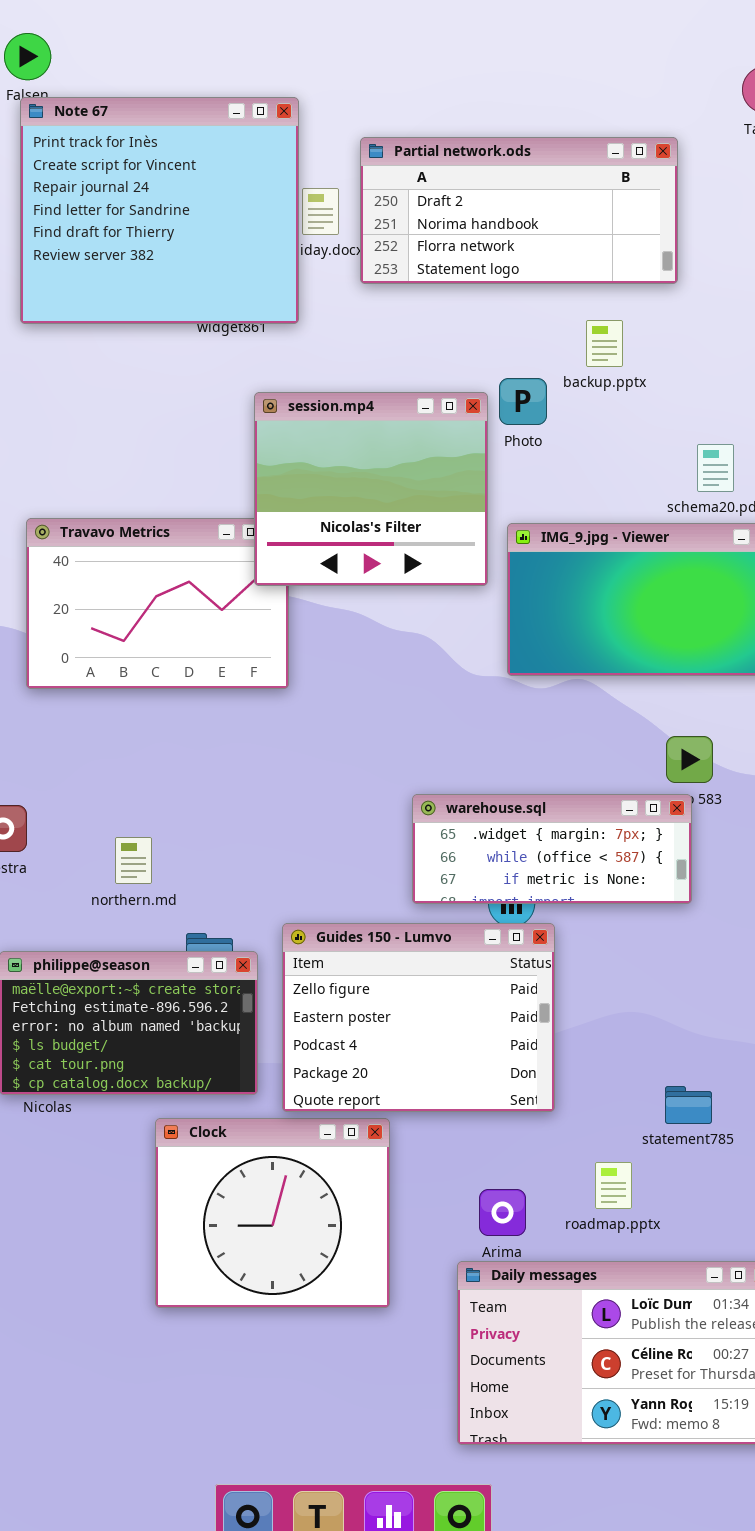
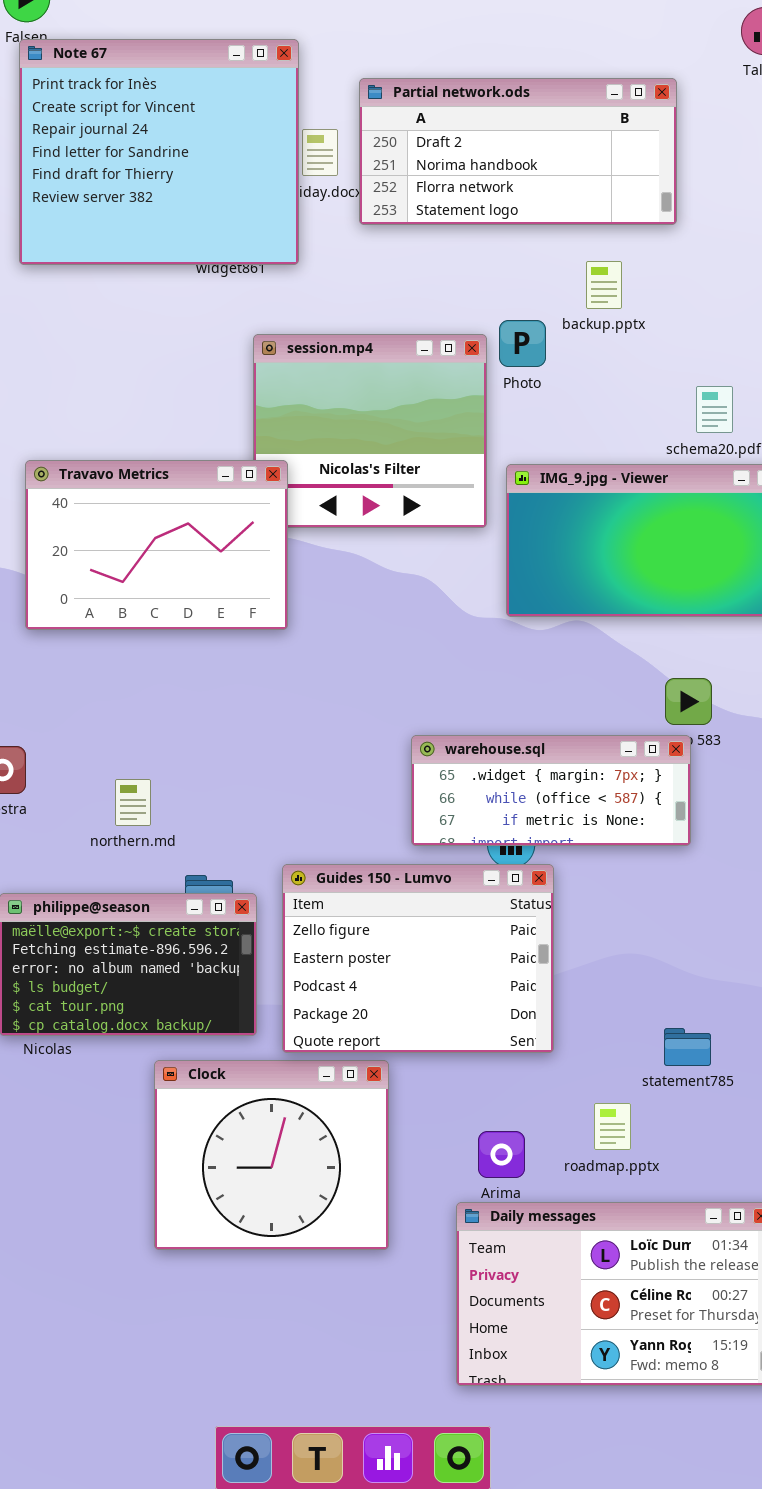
Travavo Metrics: [26,518,289,689] -> [25,460,288,630], raised

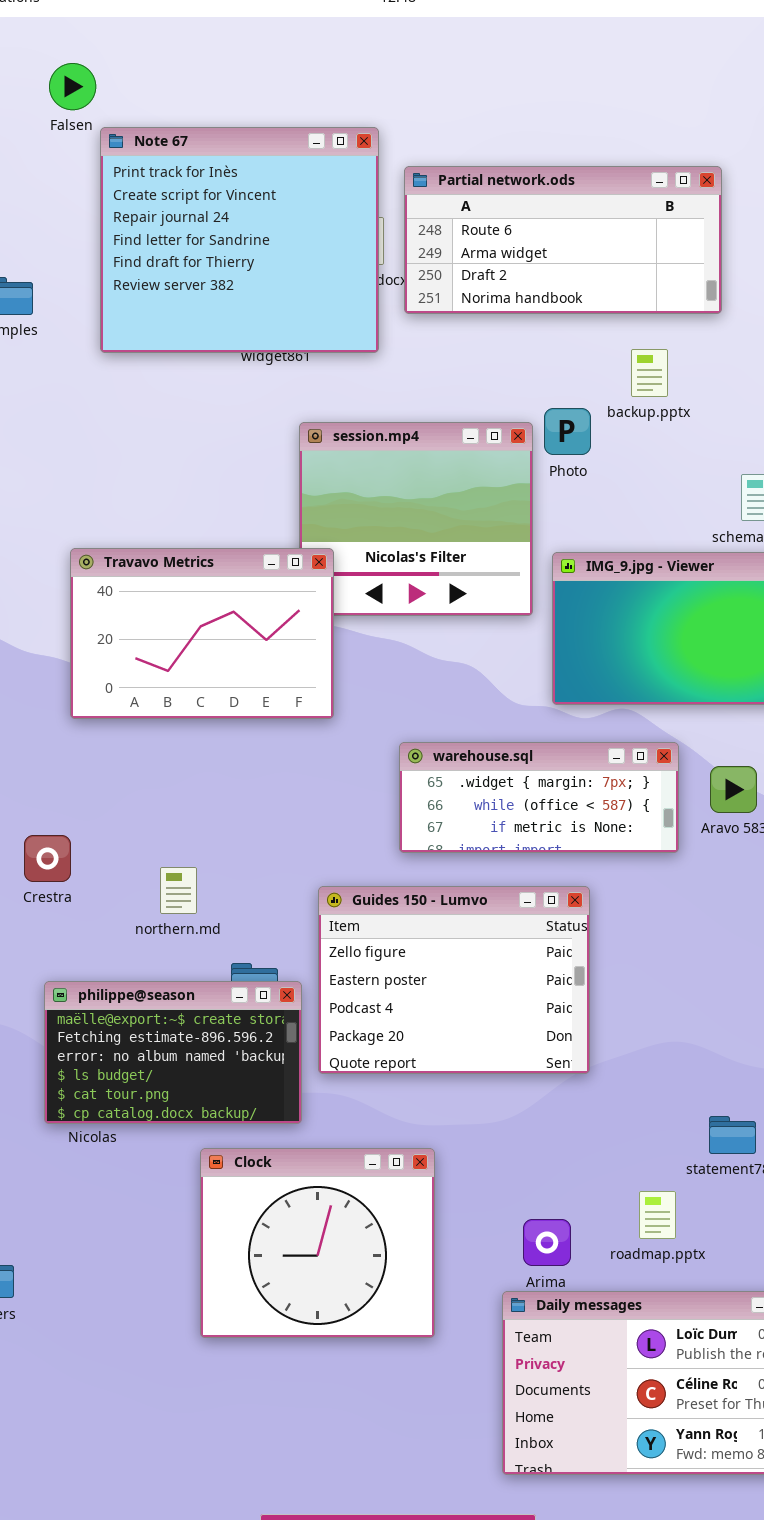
Note 67: [19,39,299,265] -> [100,127,379,353], moved
Partial network.ods: [359,78,677,225] -> [404,166,722,314], scrolled up 2 rows
warehouse.sql: [411,735,691,846] -> [399,742,679,853], moved
Guides 150 - Lumvo: [282,864,554,1053] -> [318,886,590,1074], moved

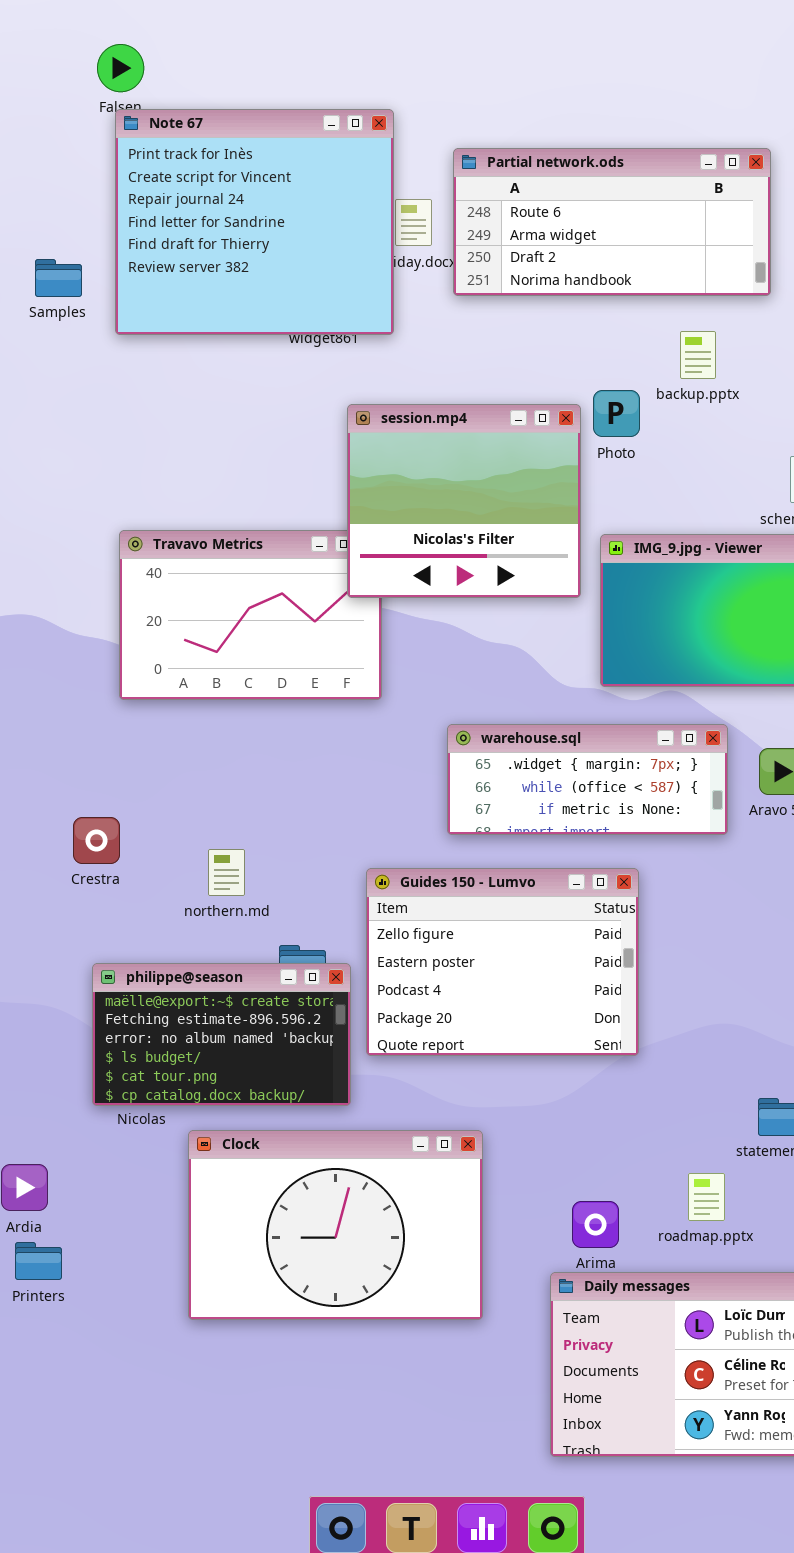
Note 67: [100,127,379,353] -> [115,109,394,335], moved
session.mp4: [299,422,533,616] -> [347,404,581,598], raised
Clock: [200,1148,435,1338] -> [188,1130,483,1320], resized

